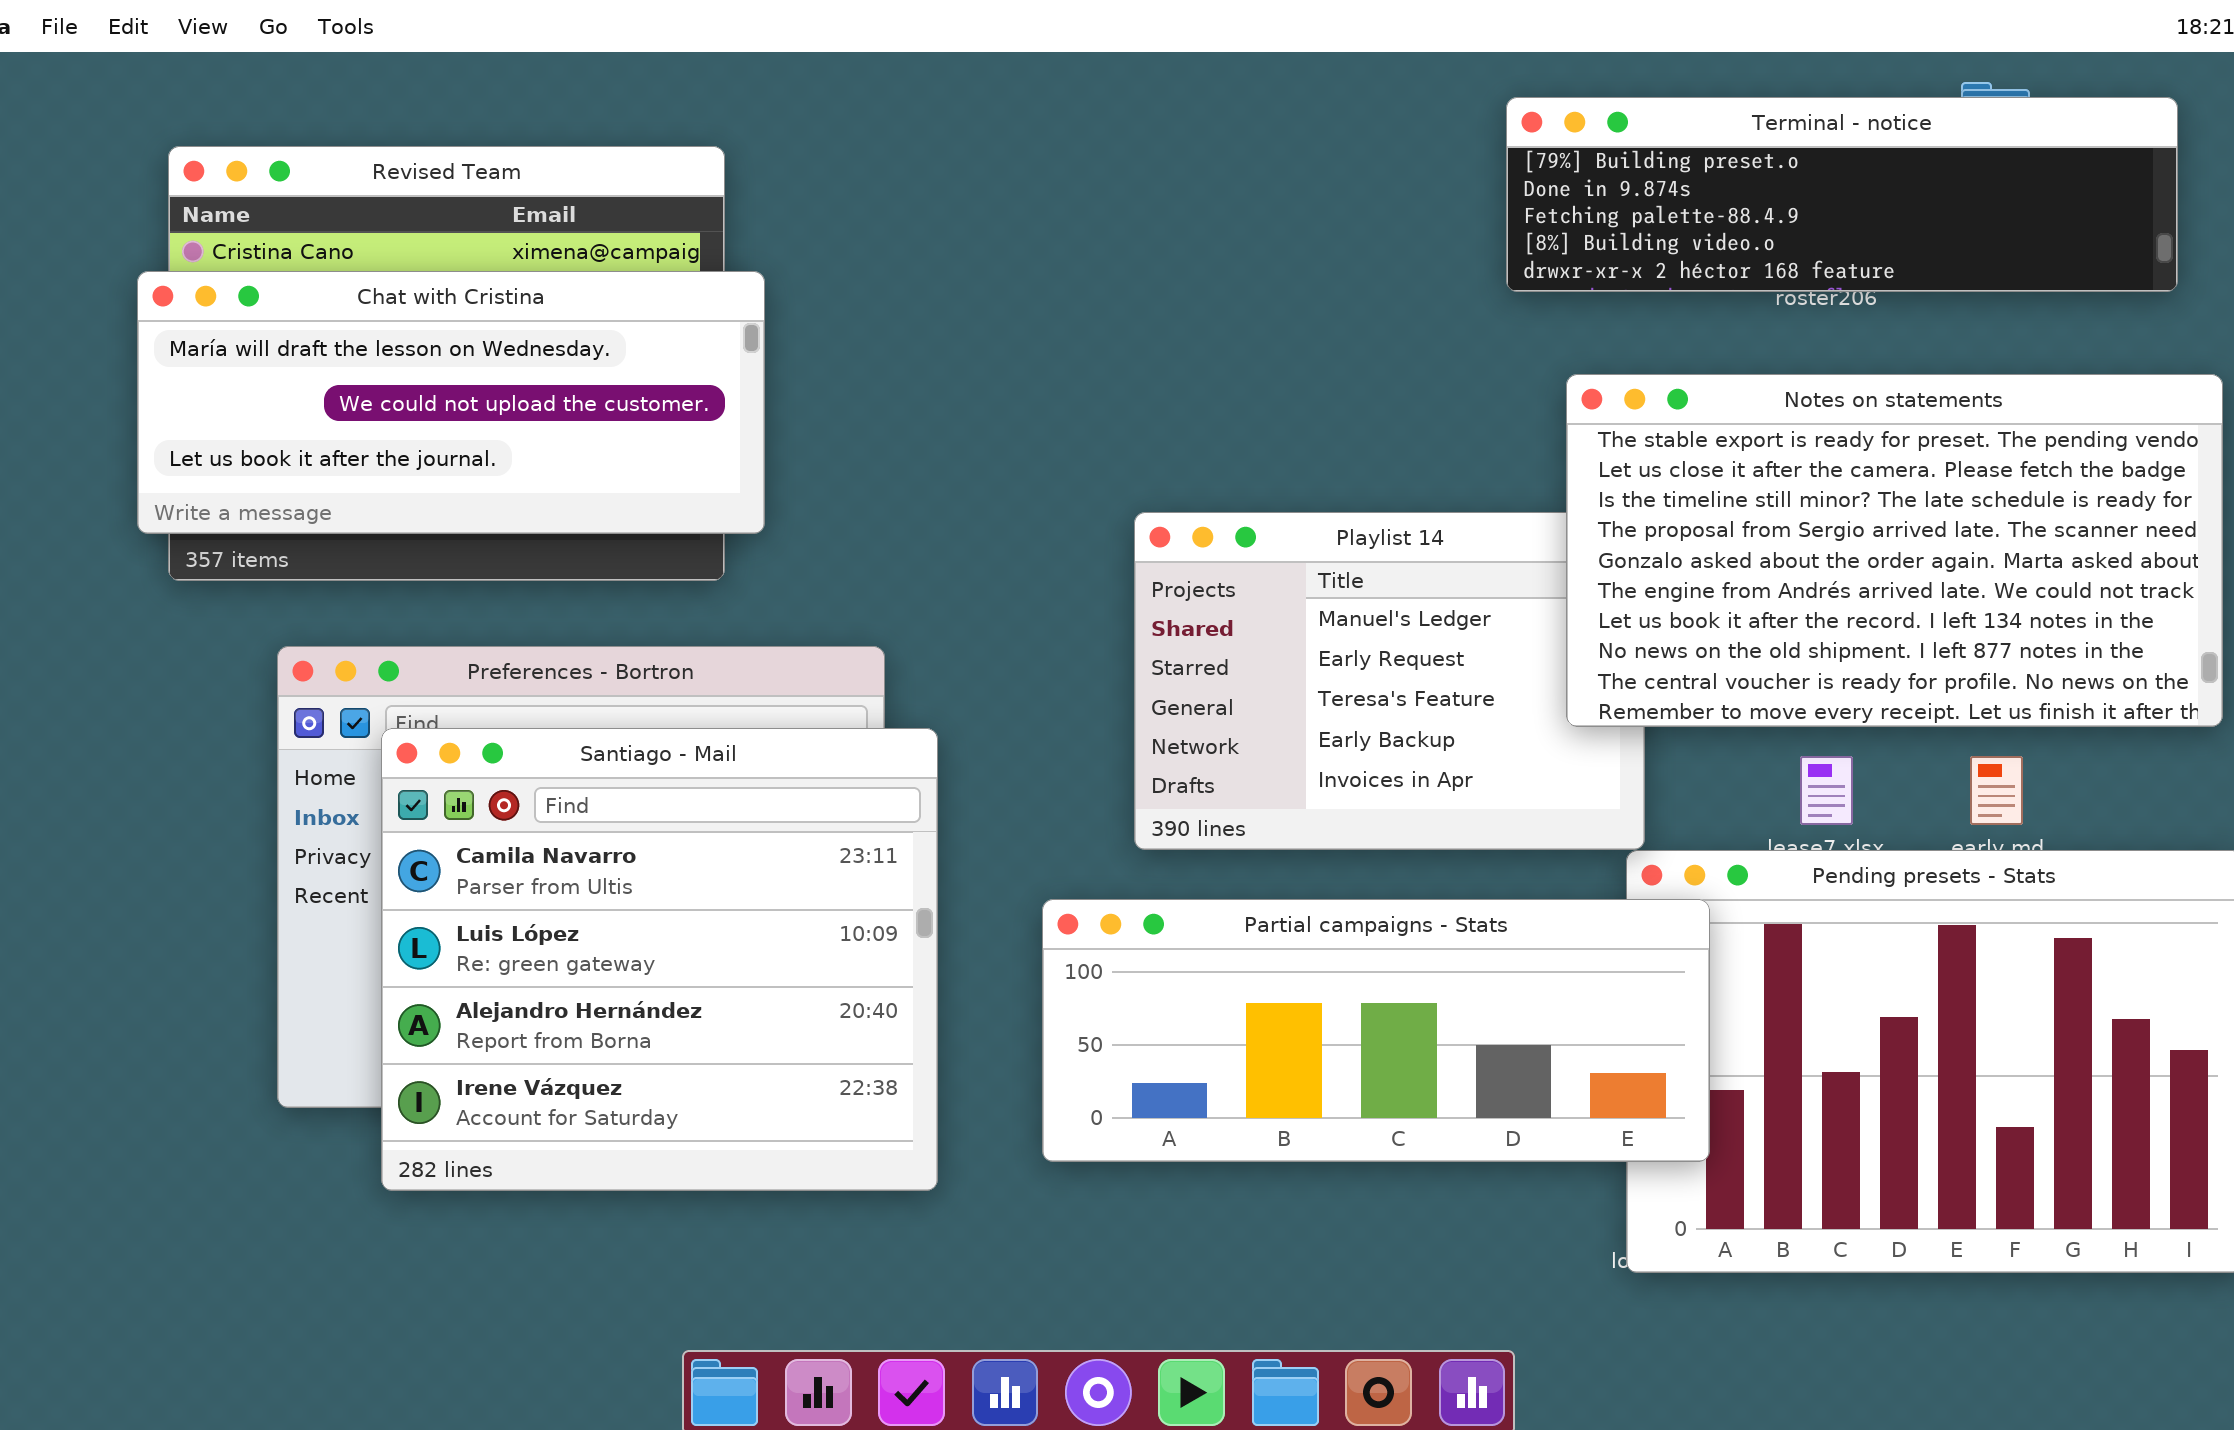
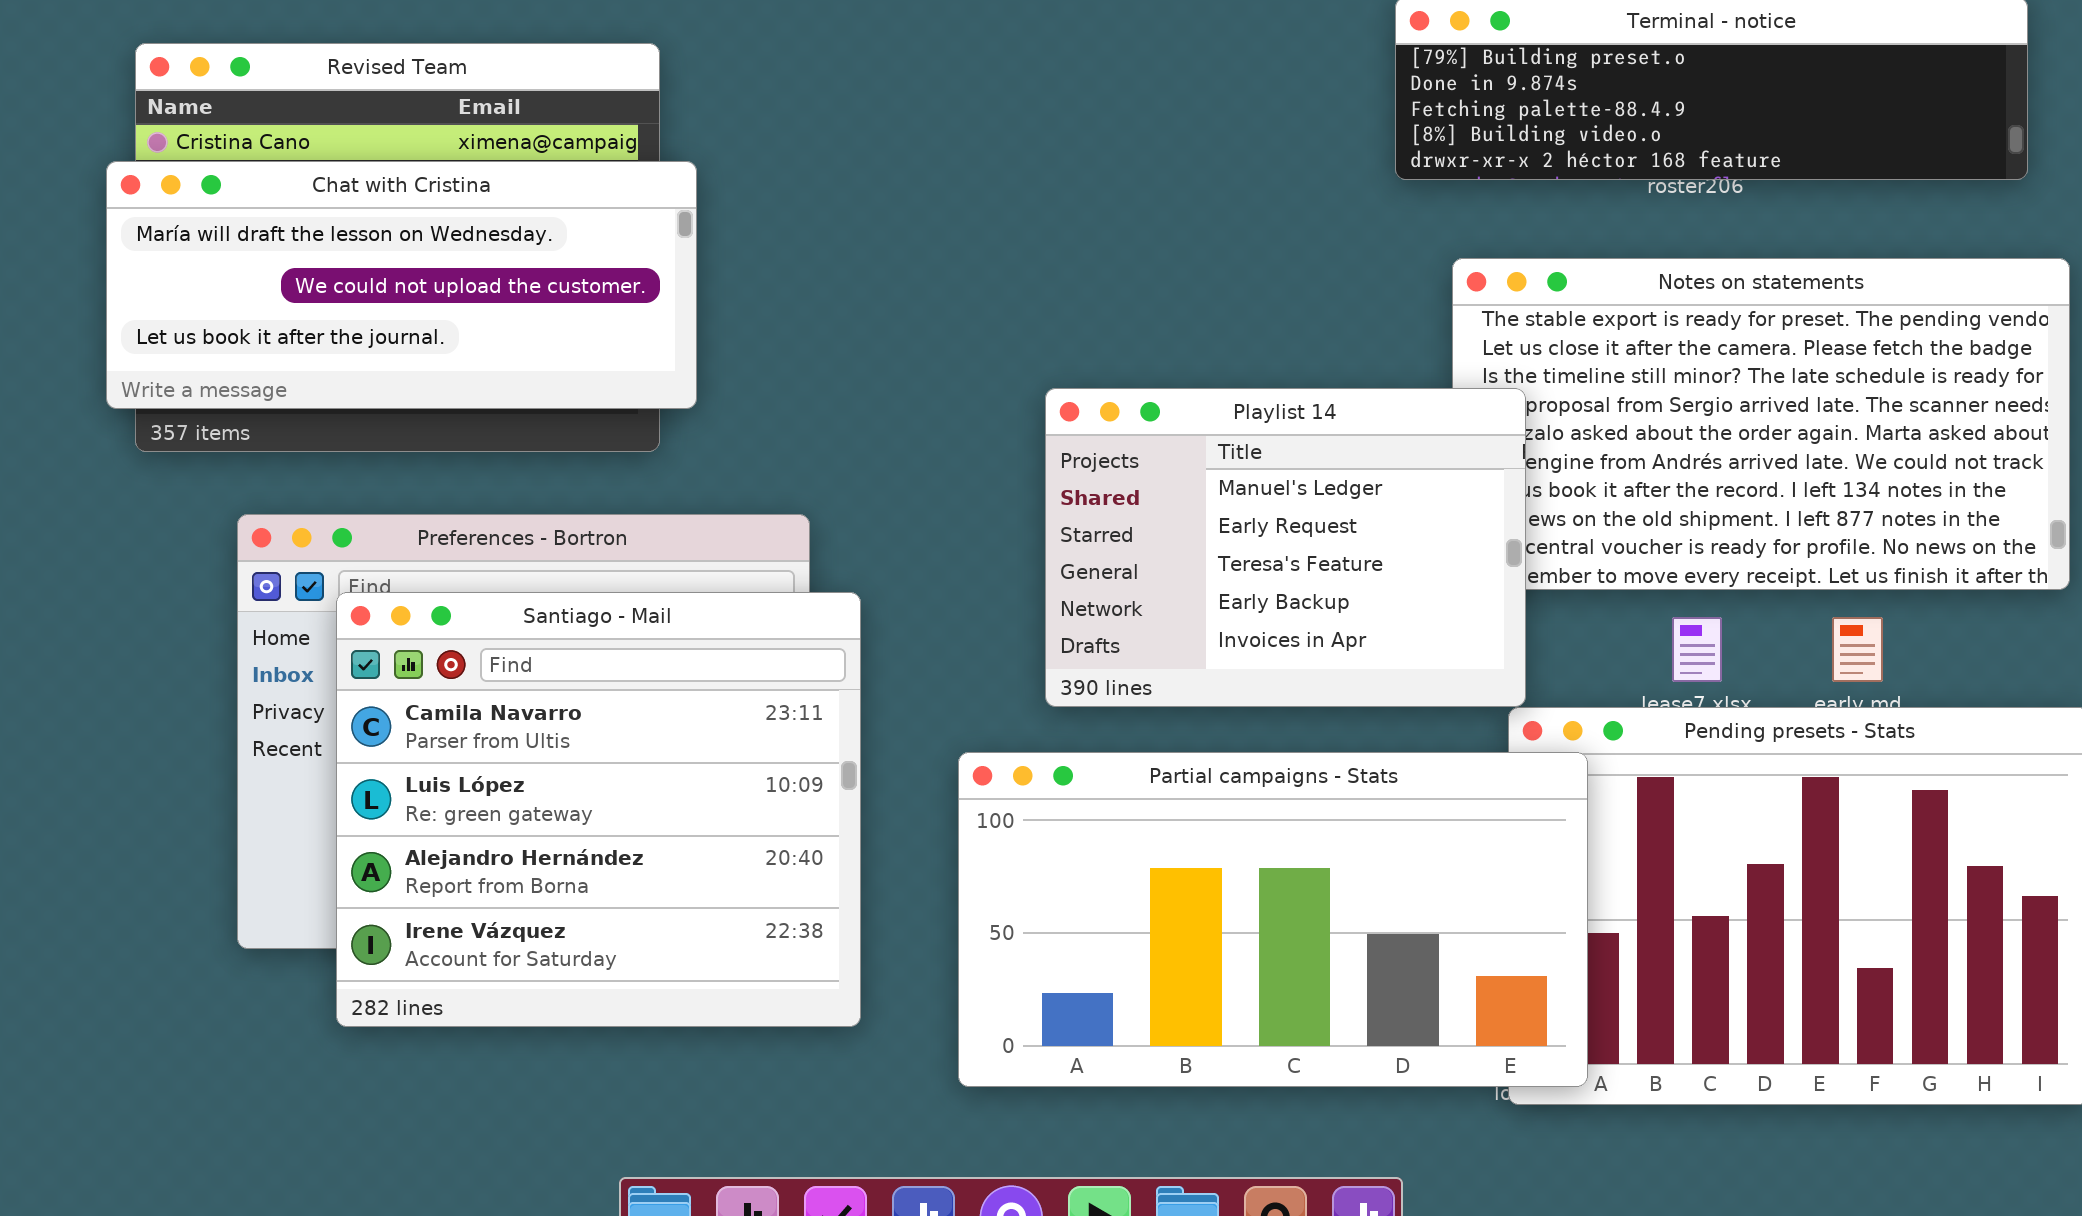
Playlist 14: [1134,512,1645,850] -> [1045,388,1526,707], raised
Partial campaigns - Stats: [1042,899,1710,1162] -> [958,752,1588,1087], resized

